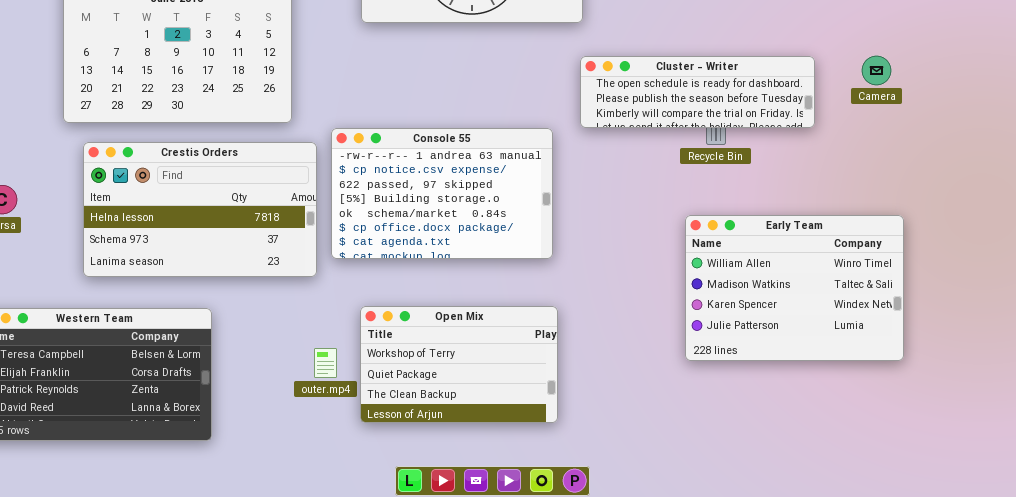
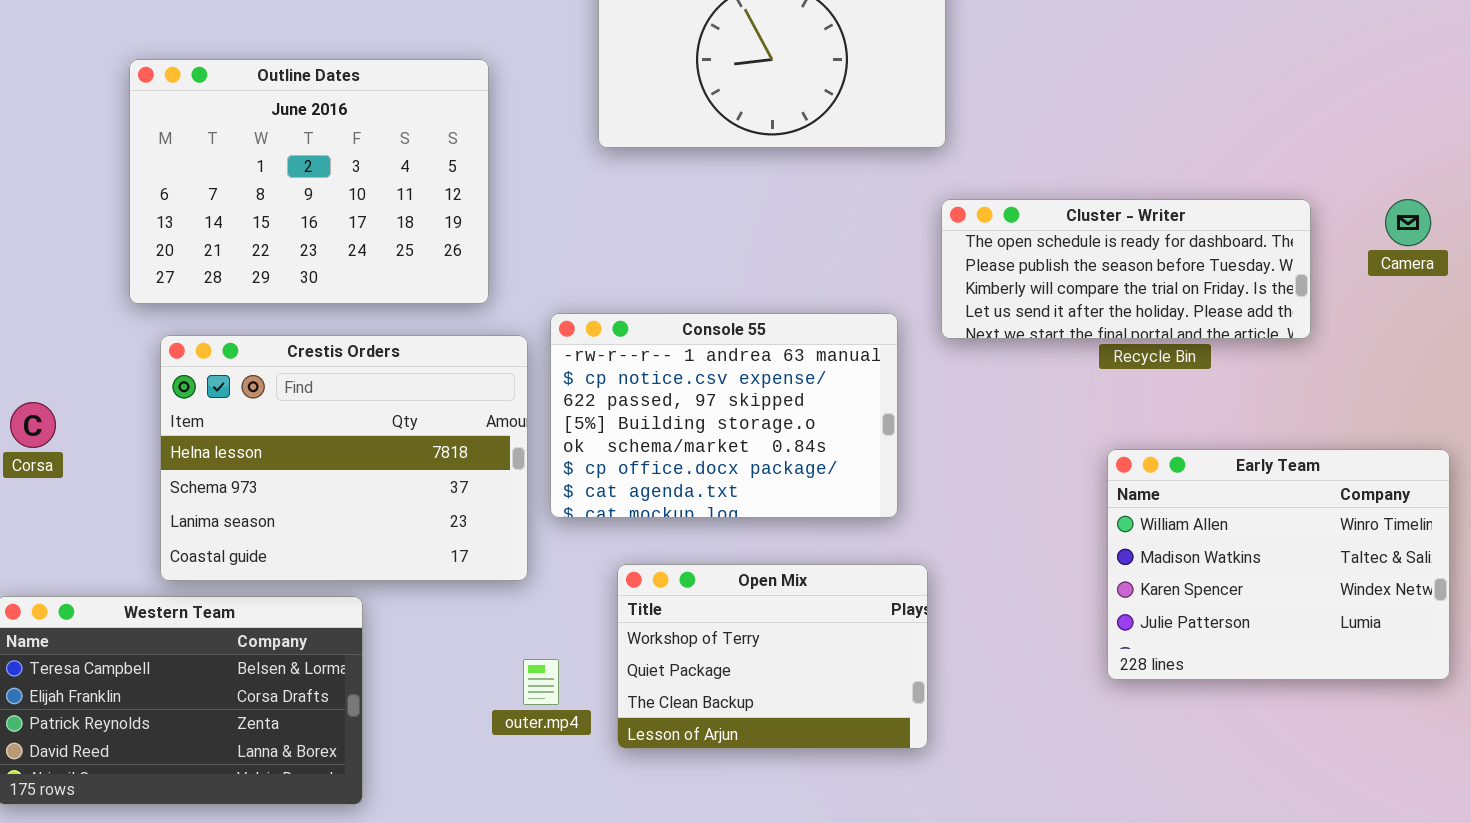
Cluster - Writer: [580,56,815,128] -> [941,199,1311,339], resized
Crestis Orders: [83,142,317,277] -> [160,335,528,581], resized
Open Mix: [360,306,558,423] -> [617,564,928,749], moved

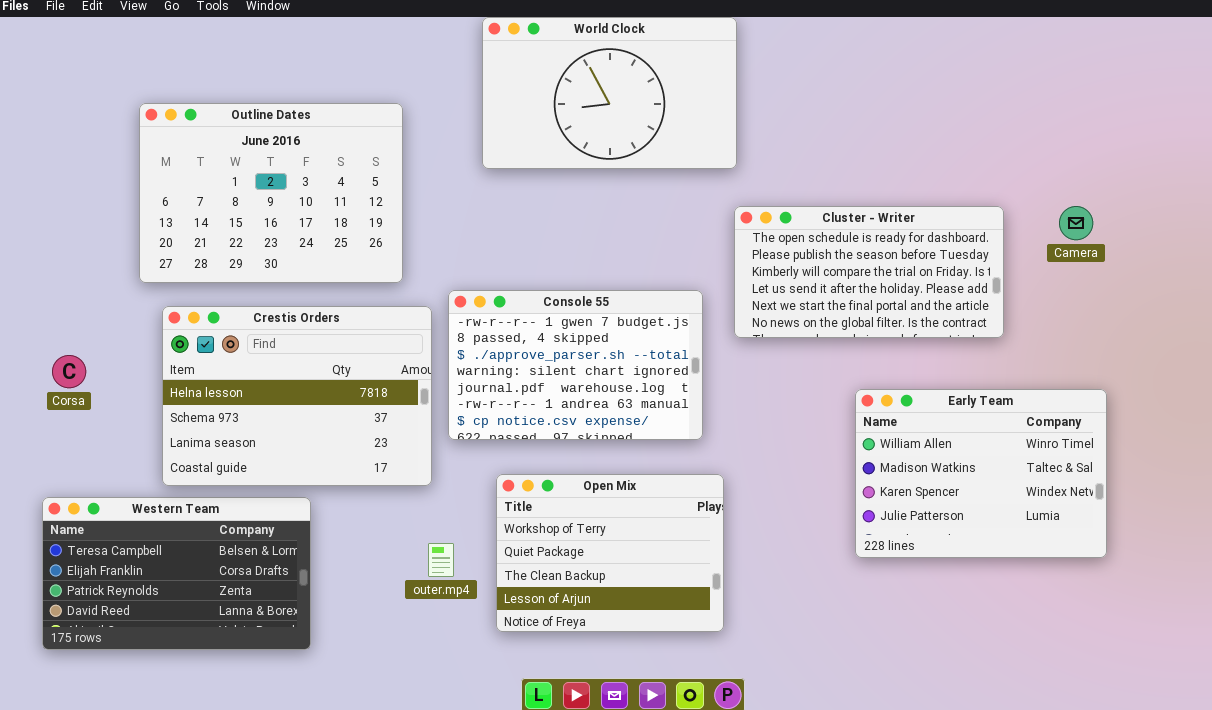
Cluster - Writer: [941,199,1311,339] -> [734,206,1004,338], resized
Console 55: [550,313,898,518] -> [448,290,703,440], scrolled up 5 rows
Open Mix: [617,564,928,749] -> [496,474,724,632], resized

